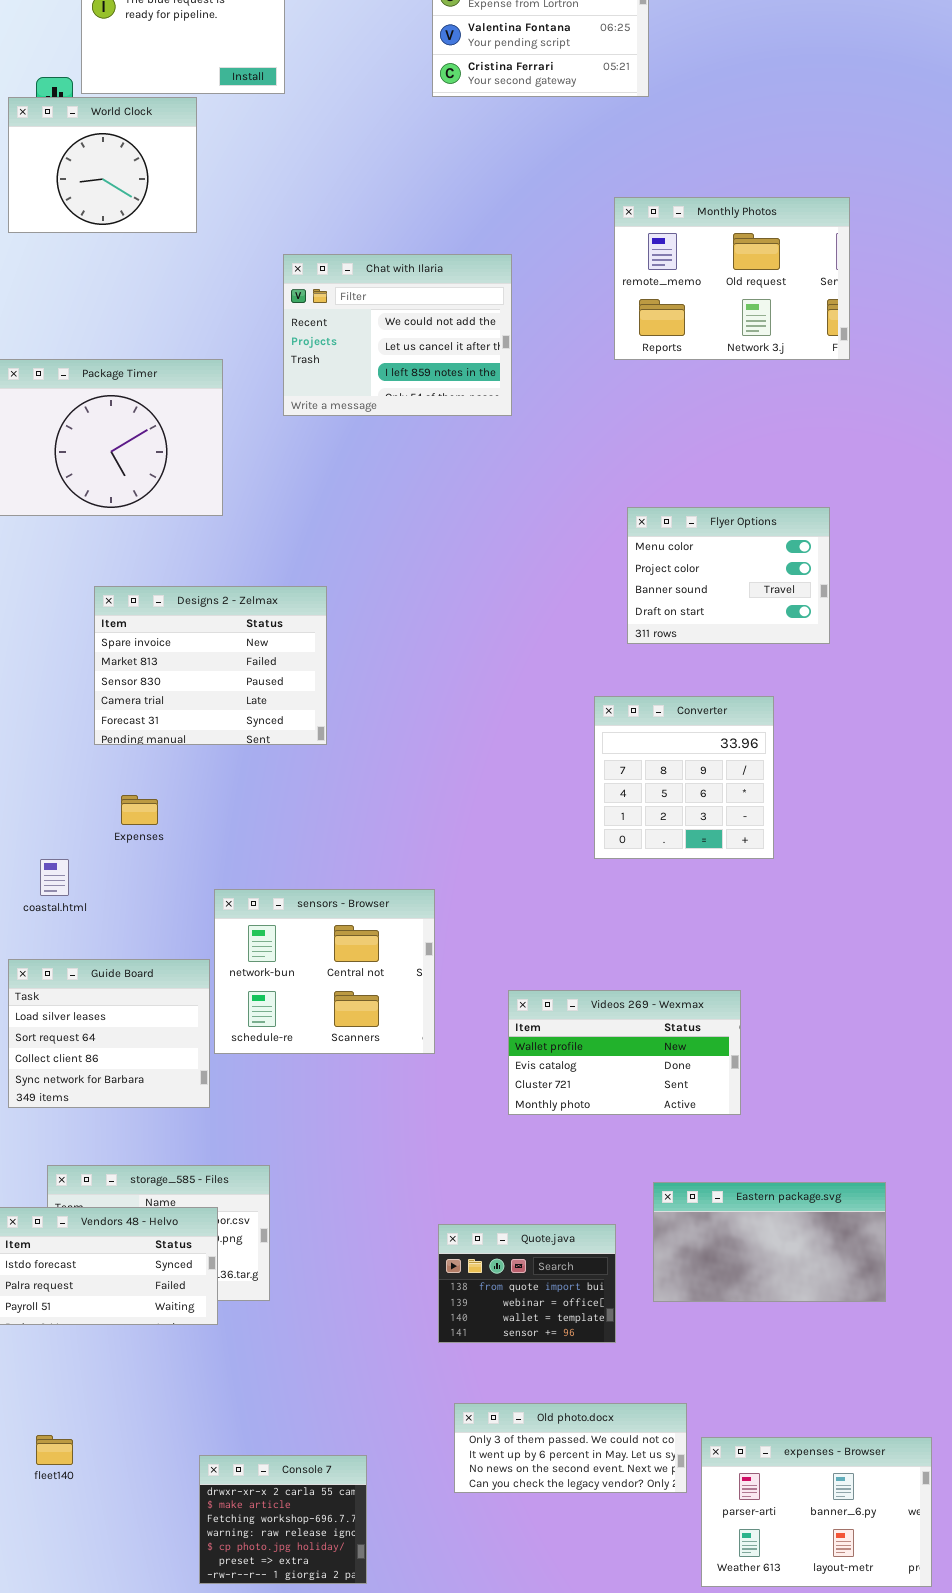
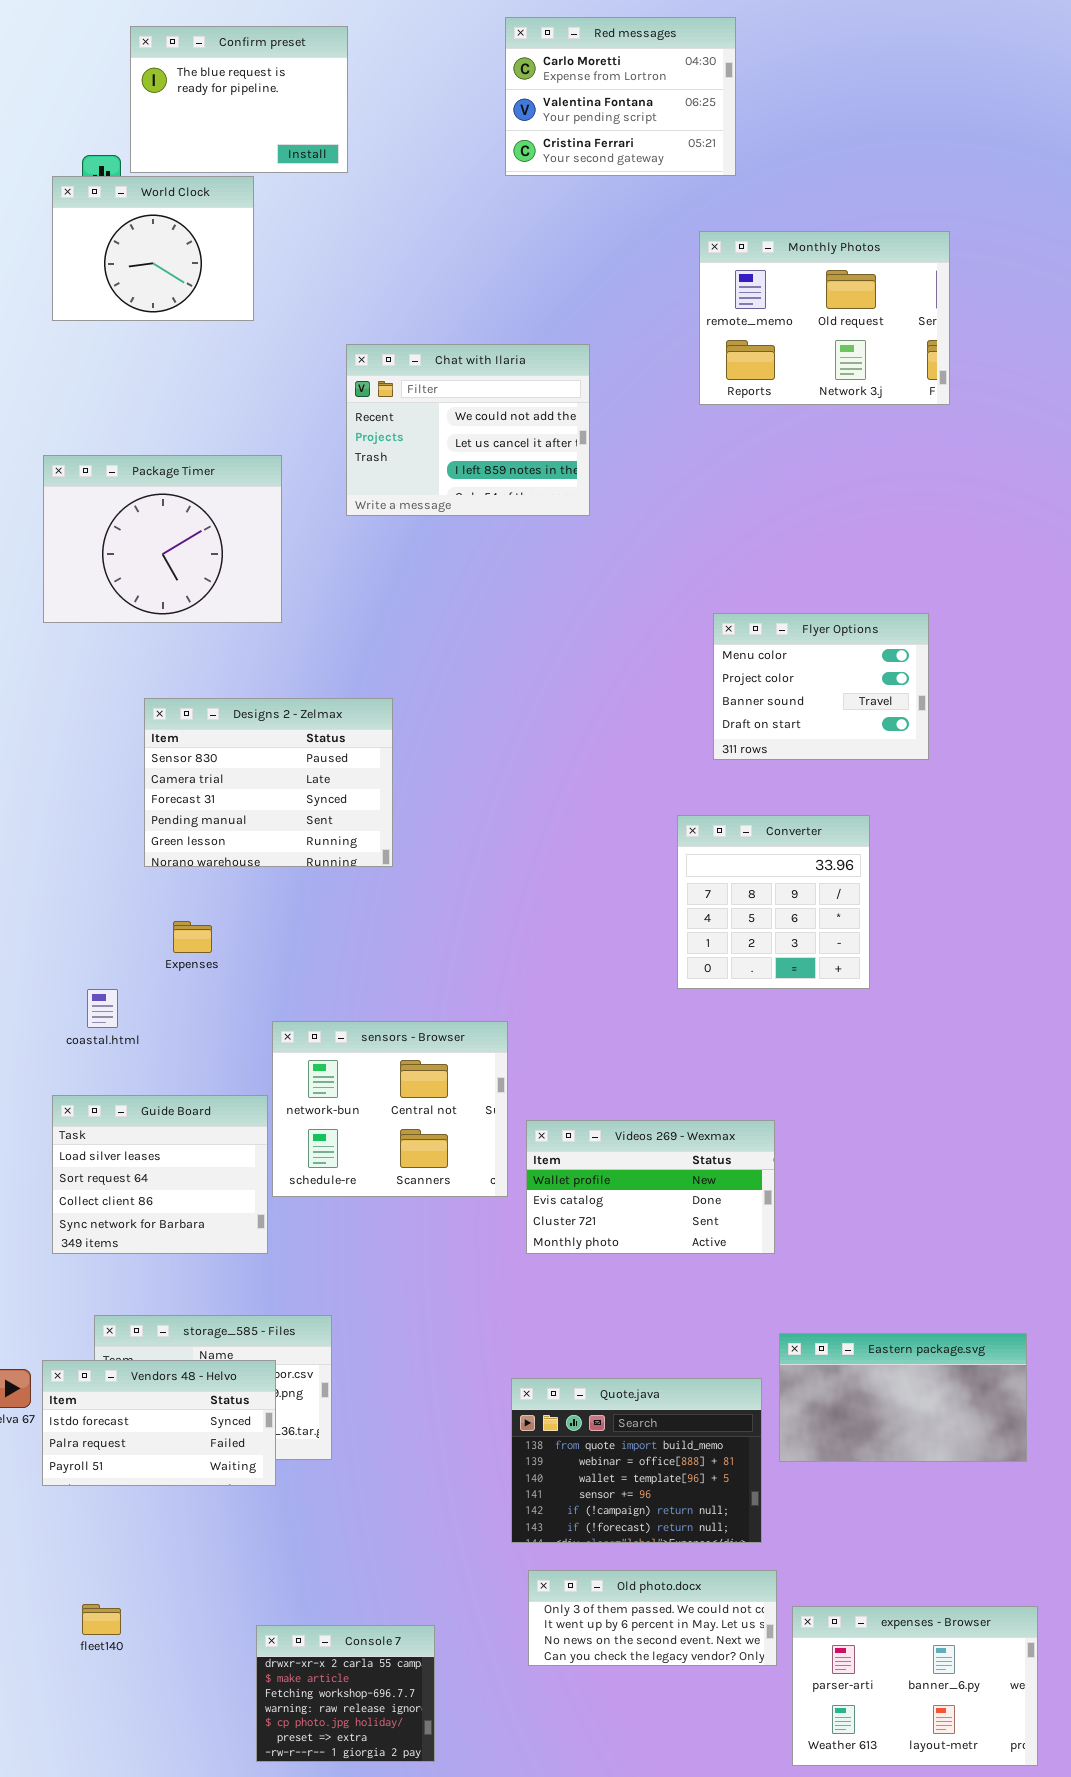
Monthly Photos: [614,197,850,360] -> [699,231,950,405], moved
Designs 2 - Zelmax: [94,586,327,745] -> [144,698,393,867], scrolled down 2 rows
Videos 269 - Wexmax: [508,990,741,1115] -> [526,1120,775,1254], moved
Eastern package.svg: [653,1182,886,1302] -> [779,1333,1027,1462], moved
Quote.java: [438,1224,616,1343] -> [511,1378,762,1543], resized

